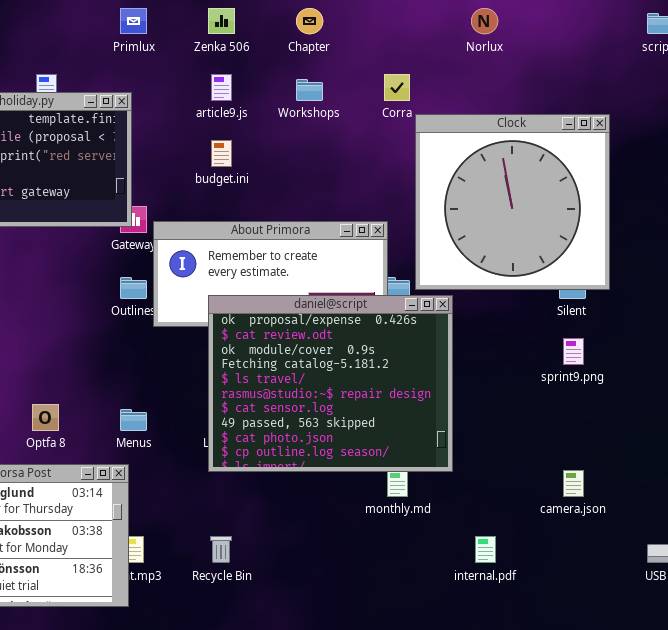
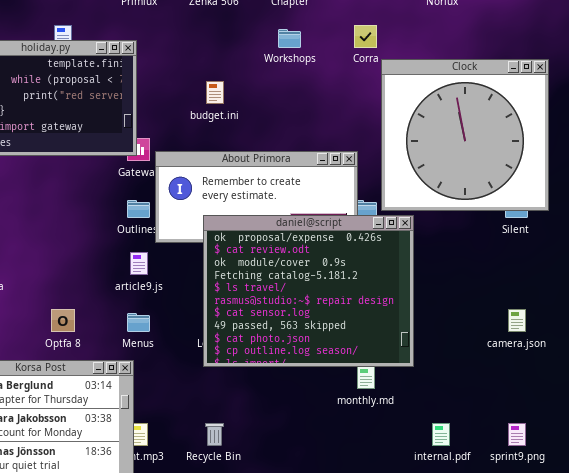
article9.js: [211,74,232,101] -> [130,252,148,275], moved
sprint9.png: [563,338,584,365] -> [508,423,526,446], moved
camera.json: [563,470,584,497] -> [508,309,526,332], moved

